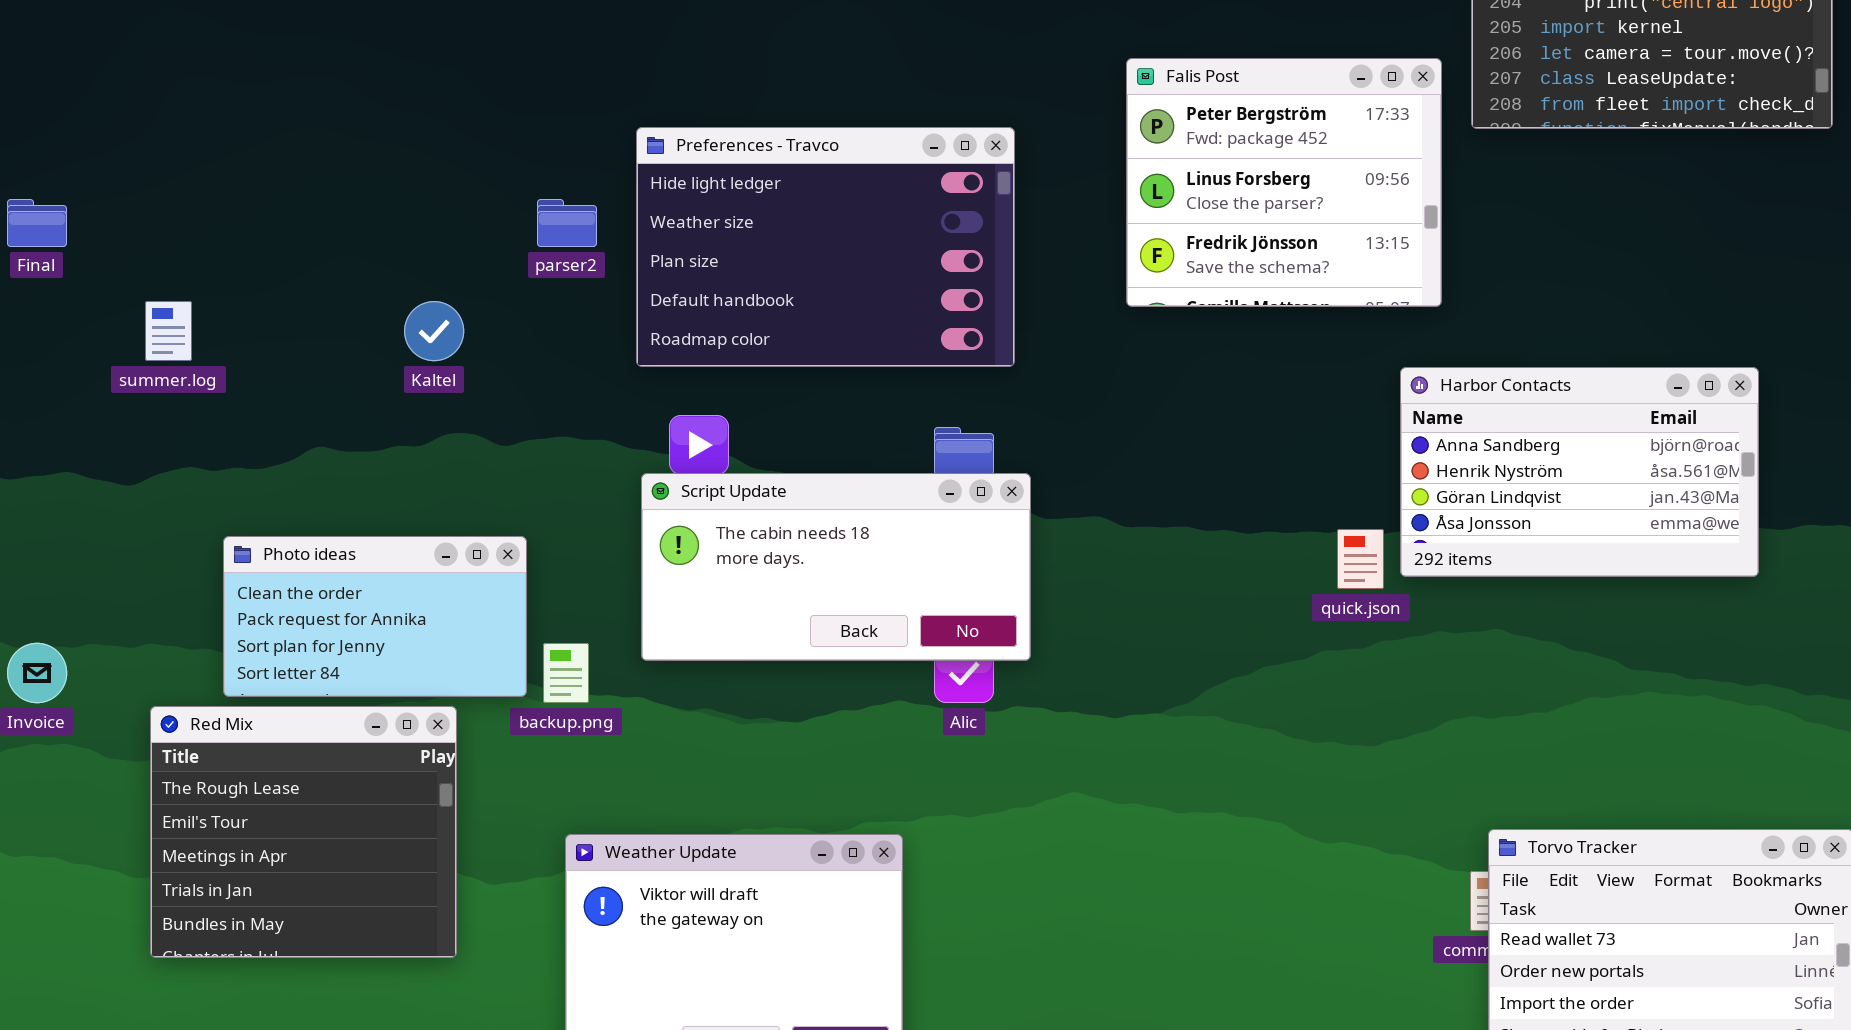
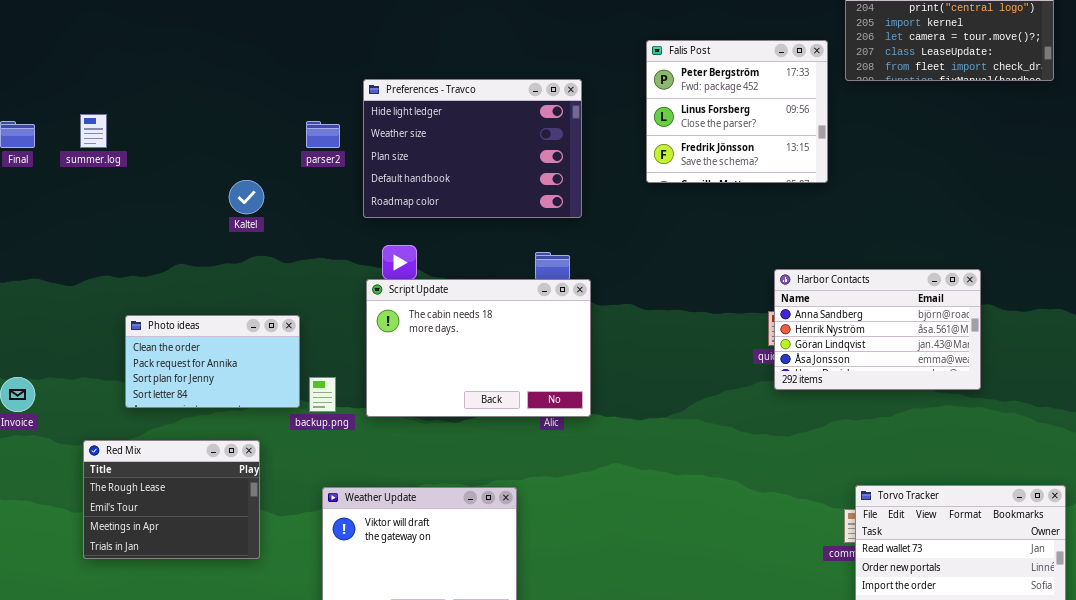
summer.log: [145,301,192,361] -> [80,114,107,148], moved
Harbor Contacts: [1400,367,1759,577] -> [774,269,981,390], moved
Script Update: [641,473,1031,661] -> [366,279,591,417], resized
Red Mix: [150,706,457,958] -> [83,440,260,559], resized

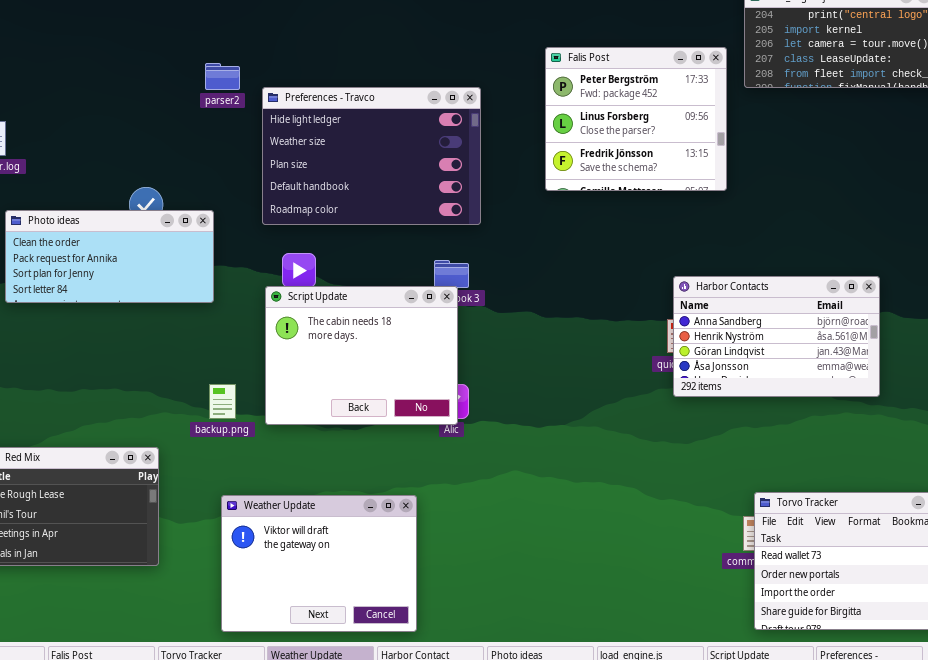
parser2: [306,121,340,148] -> [205,63,240,90], moved
Script Update: [366,279,591,417] -> [265,286,458,425], resized
Photo ideas: [125,315,300,408] -> [5,210,214,303], moved, resized

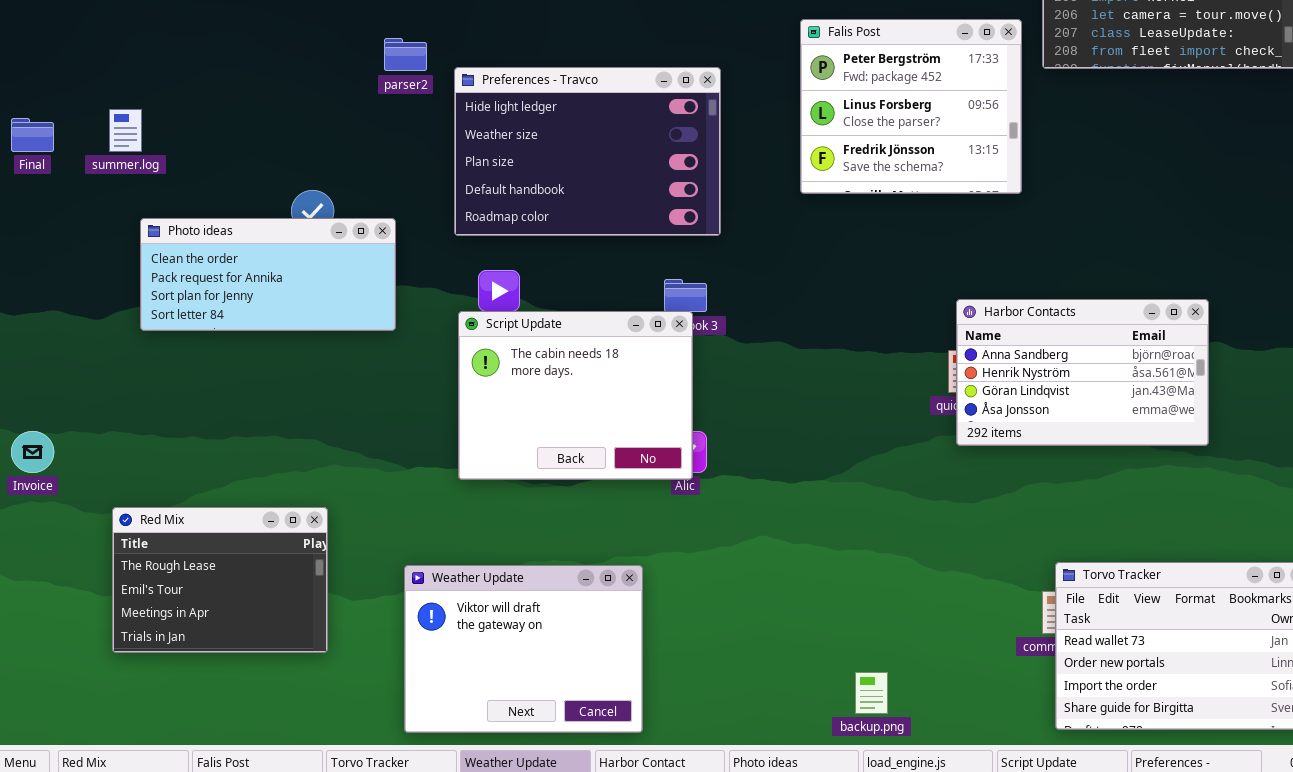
backup.png: [209,384,236,419] -> [855,672,888,714], moved

